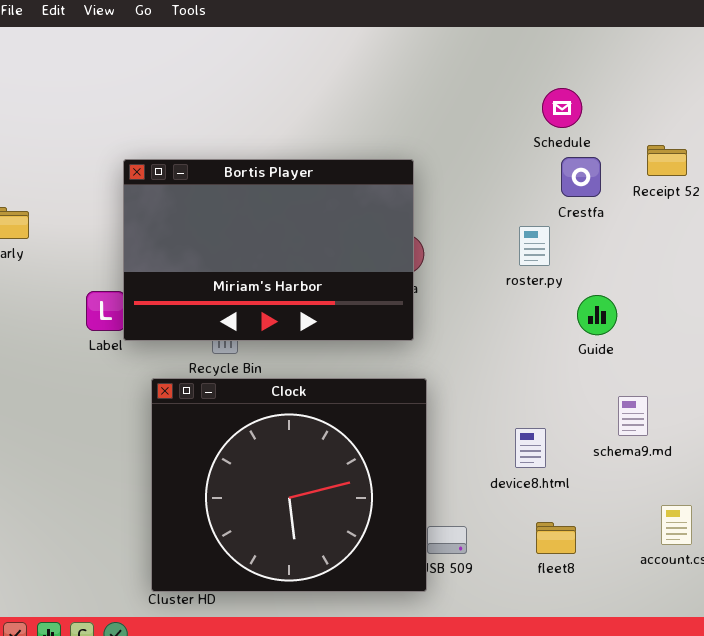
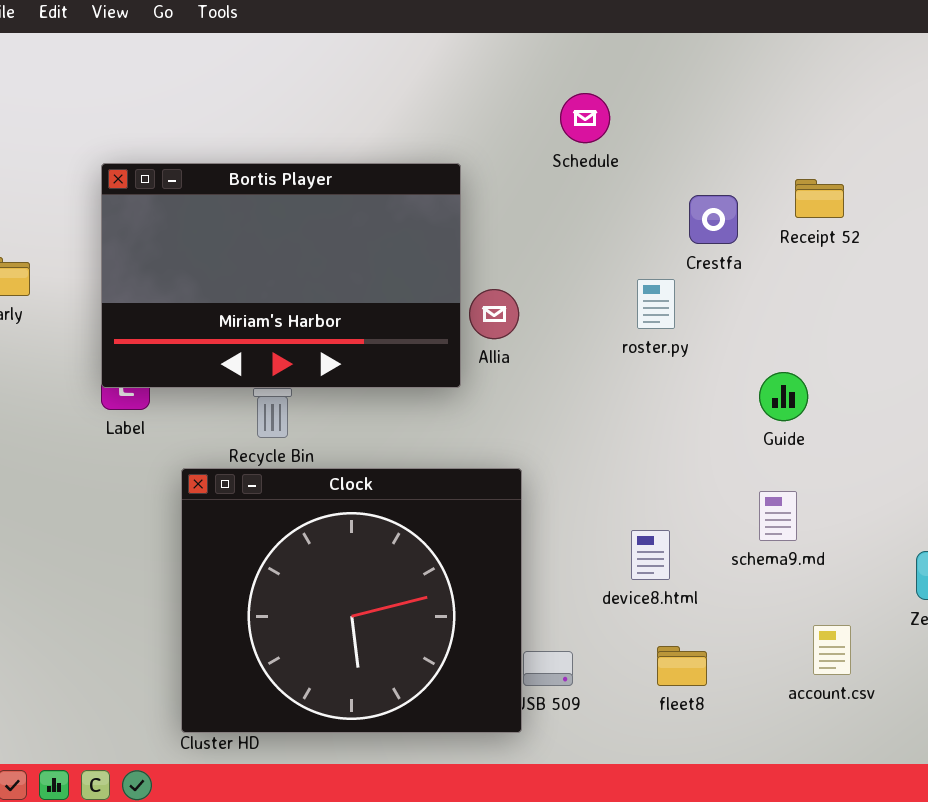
Schedule: [542,88,582,128] -> [560,93,610,143], moved
Bortis Player: [123,159,414,341] -> [101,163,461,388], moved
Guide: [577,295,617,335] -> [759,372,808,421], moved

